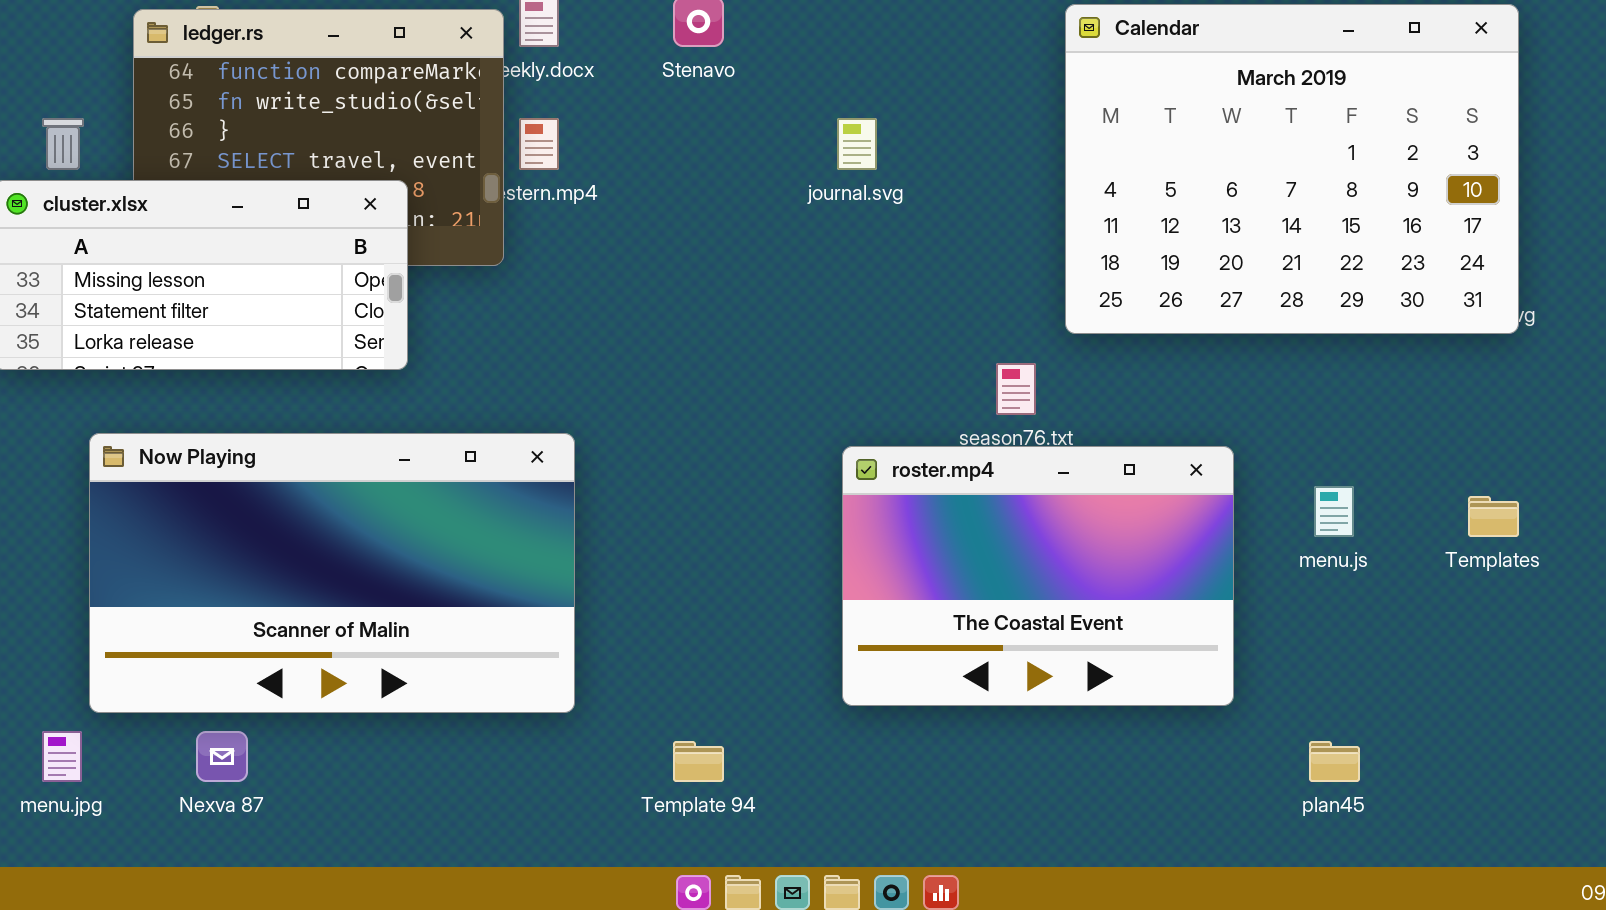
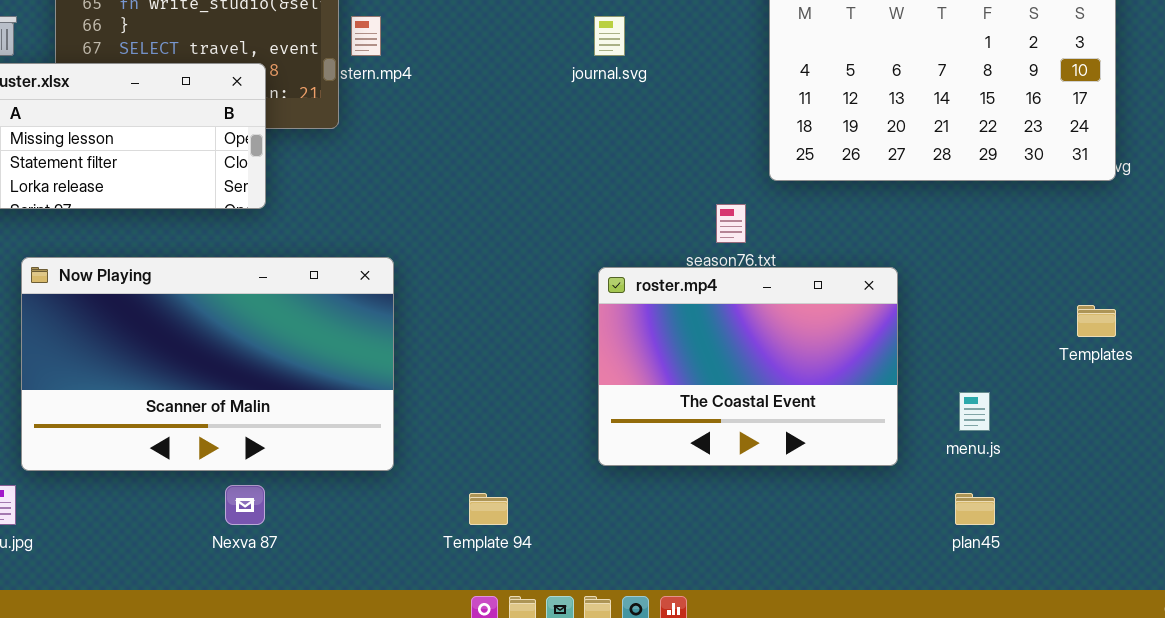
menu.js: [1314,486,1354,537] -> [959,392,990,431], moved
Nexva 87: [196,731,248,782] -> [225,485,265,525], moved

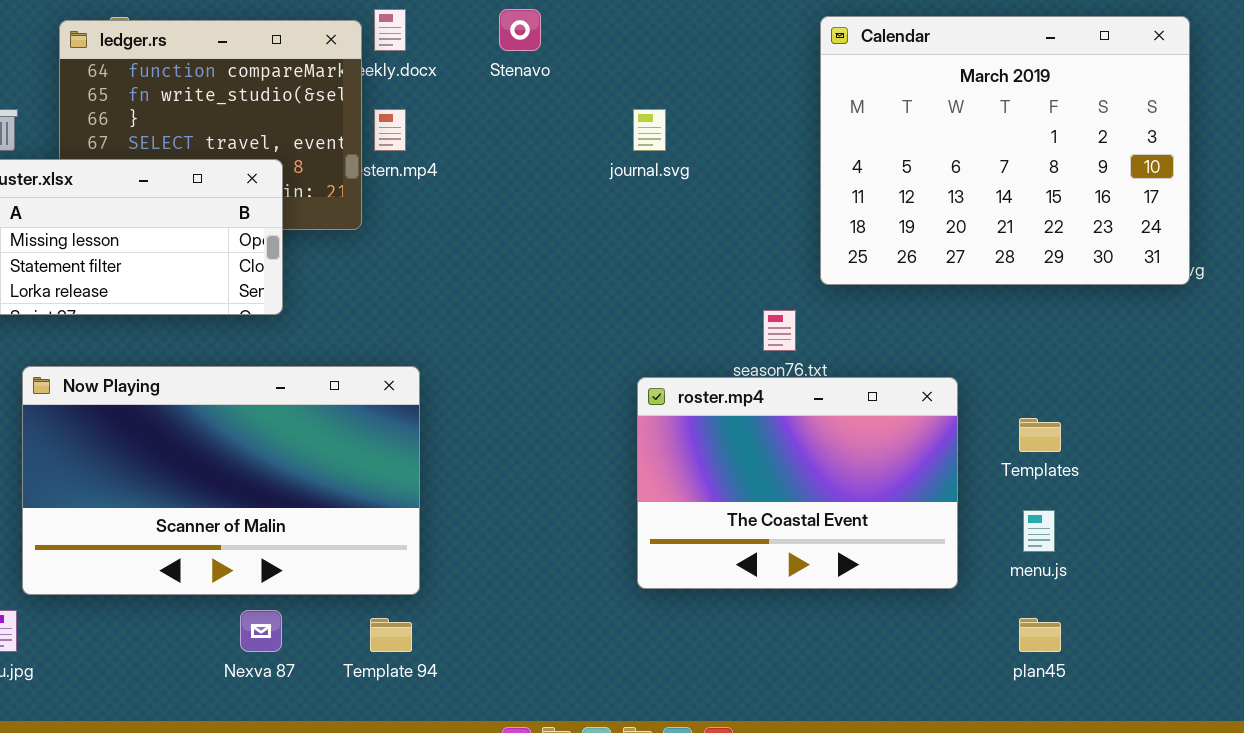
Templates: [1077,305,1116,337] -> [1019,418,1061,452], moved
Template 94: [469,493,508,525] -> [370,618,412,652], moved

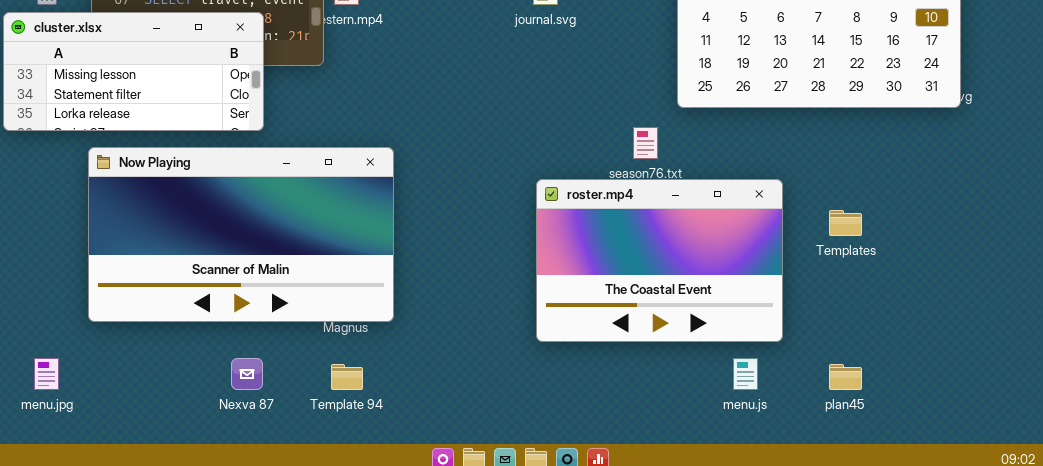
Now Playing: [22,366,420,595] -> [88,147,394,322], moved
menu.js: [1023,510,1055,552] -> [733,358,758,390], moved

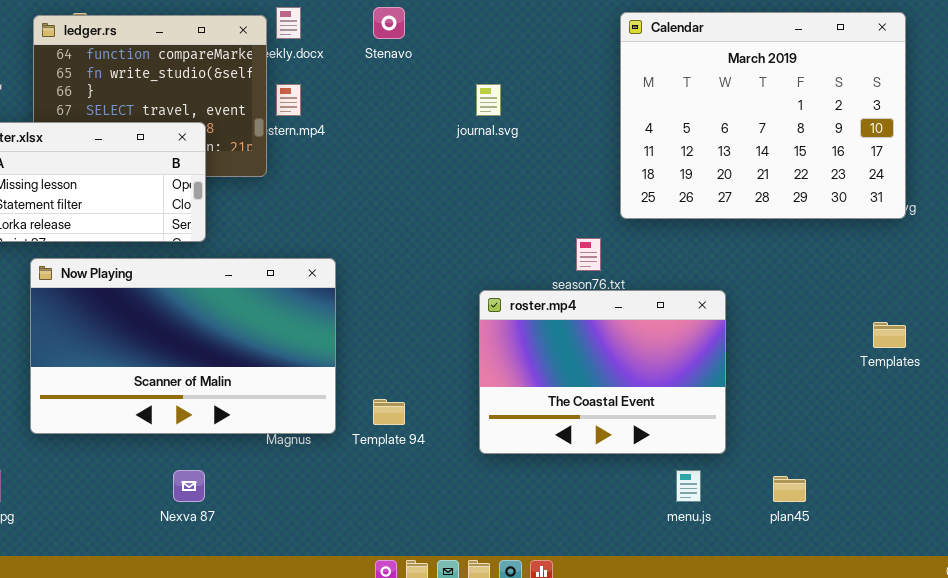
Templates: [829,210,862,236] -> [873,322,906,348], moved
Template 94: [331,364,363,390] -> [373,399,405,425], moved

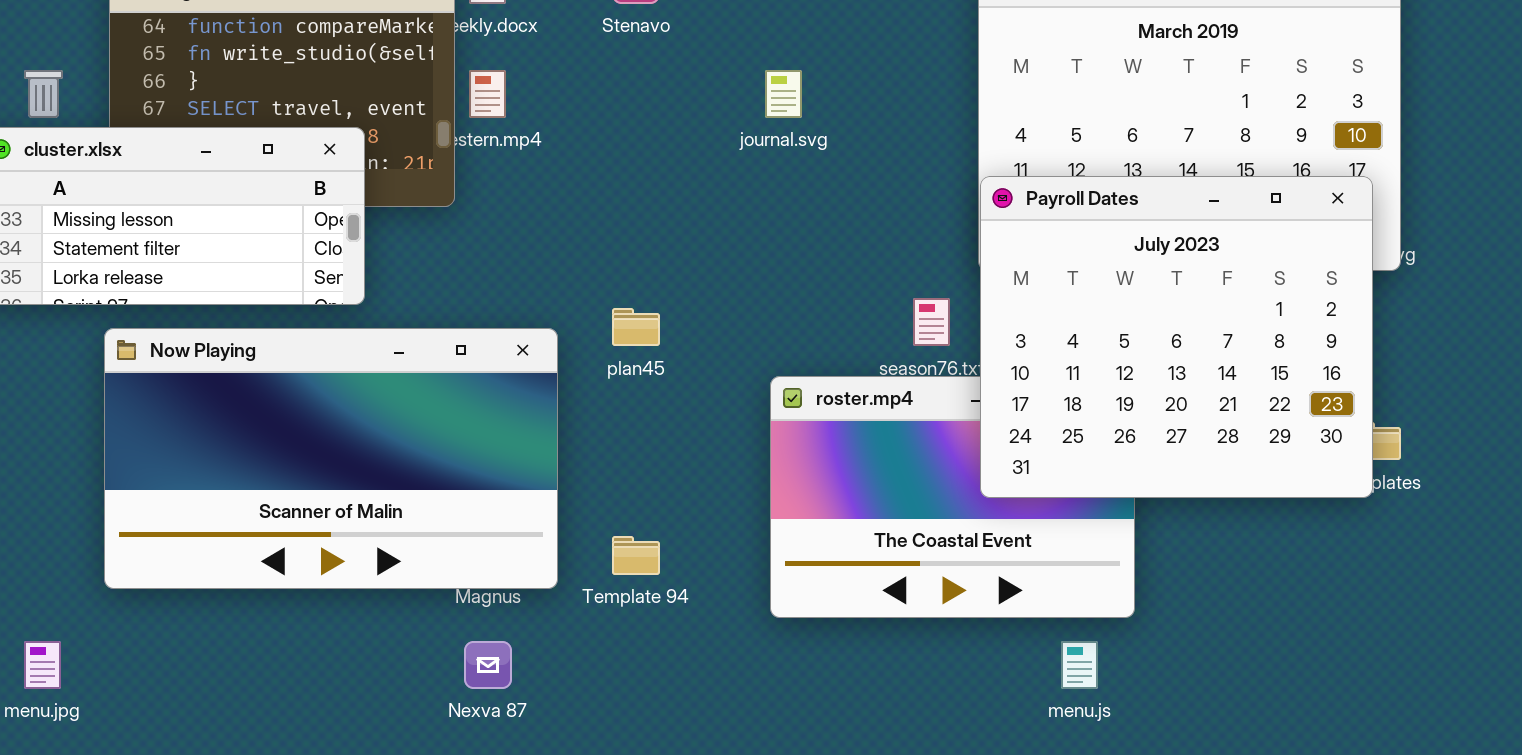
Payroll Dates: none -> [980,176,1373,498], opened
Nexva 87: [173,470,205,502] -> [464,641,512,689], moved
plan45: [773,476,806,502] -> [612,308,660,346], moved

